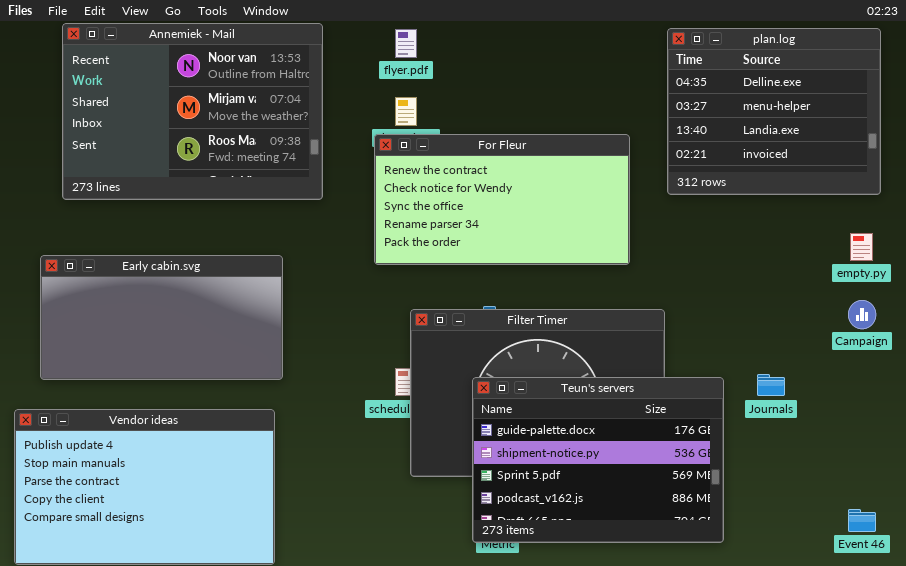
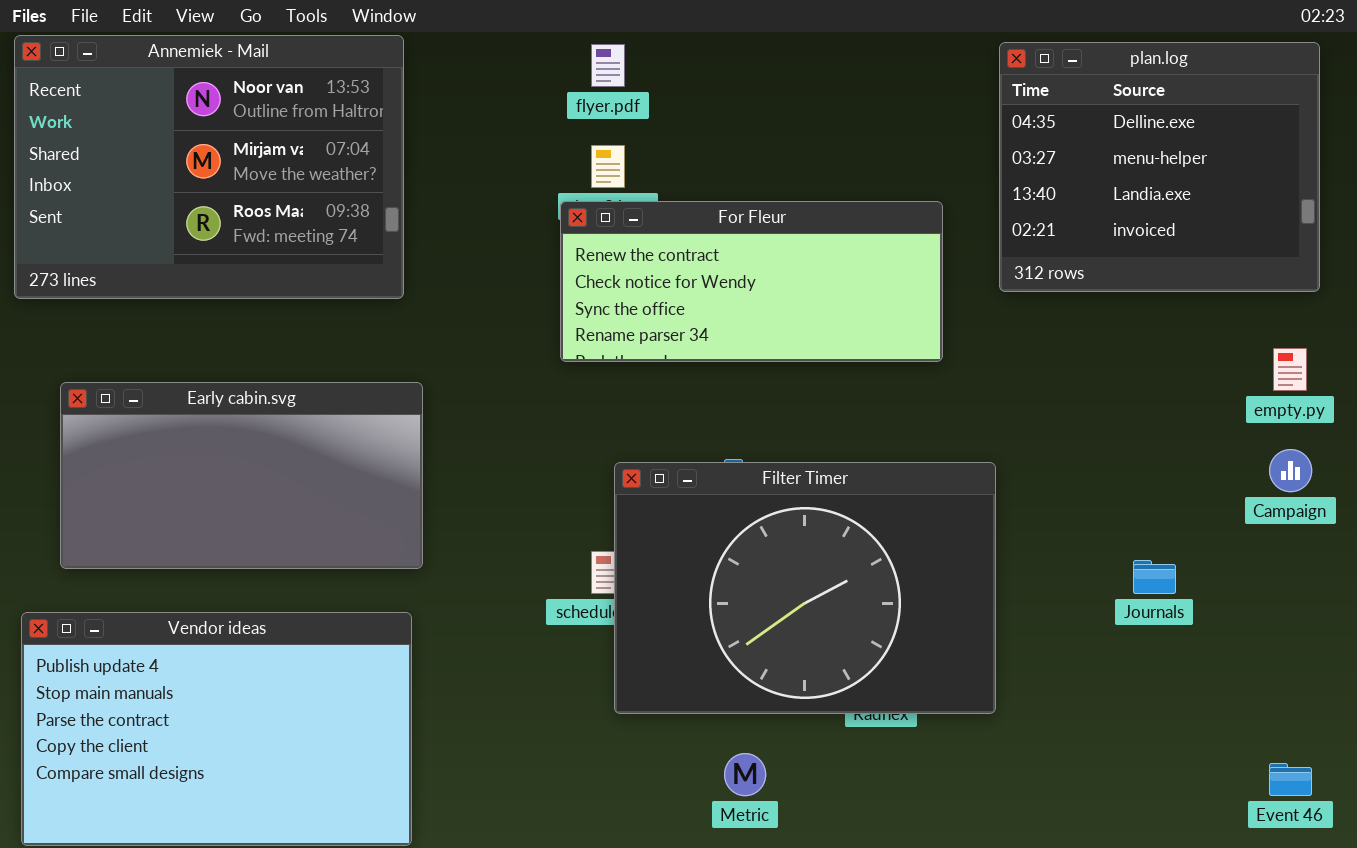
Annemiek - Mail: [62,23,323,200] -> [14,35,404,299], moved
For Fleur: [374,134,630,265] -> [560,201,943,362], resized
Teun's servers: [472,377,724,543] -> none, closed

